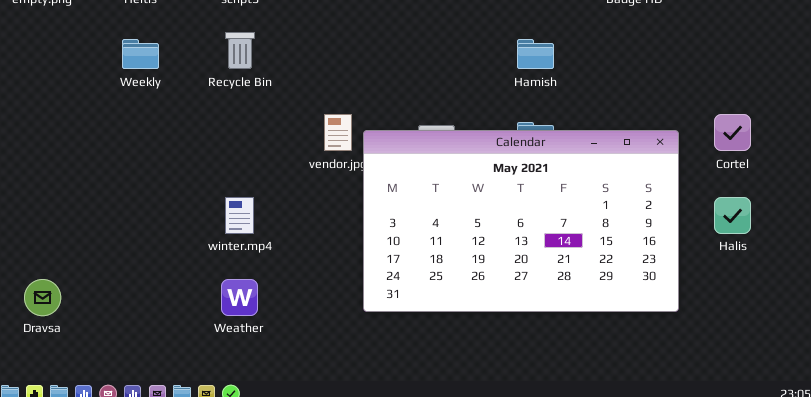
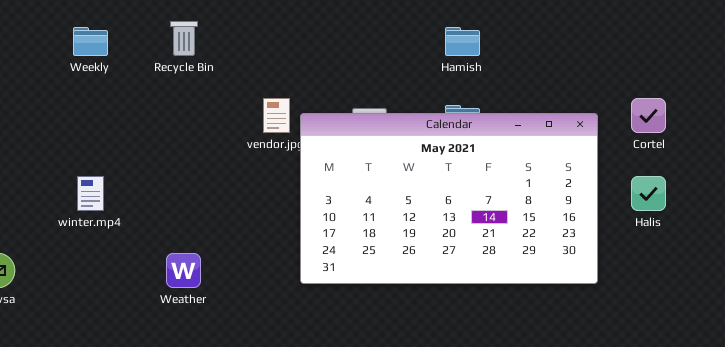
winter.mp4: [225,197,254,234] -> [77,176,104,211], moved

